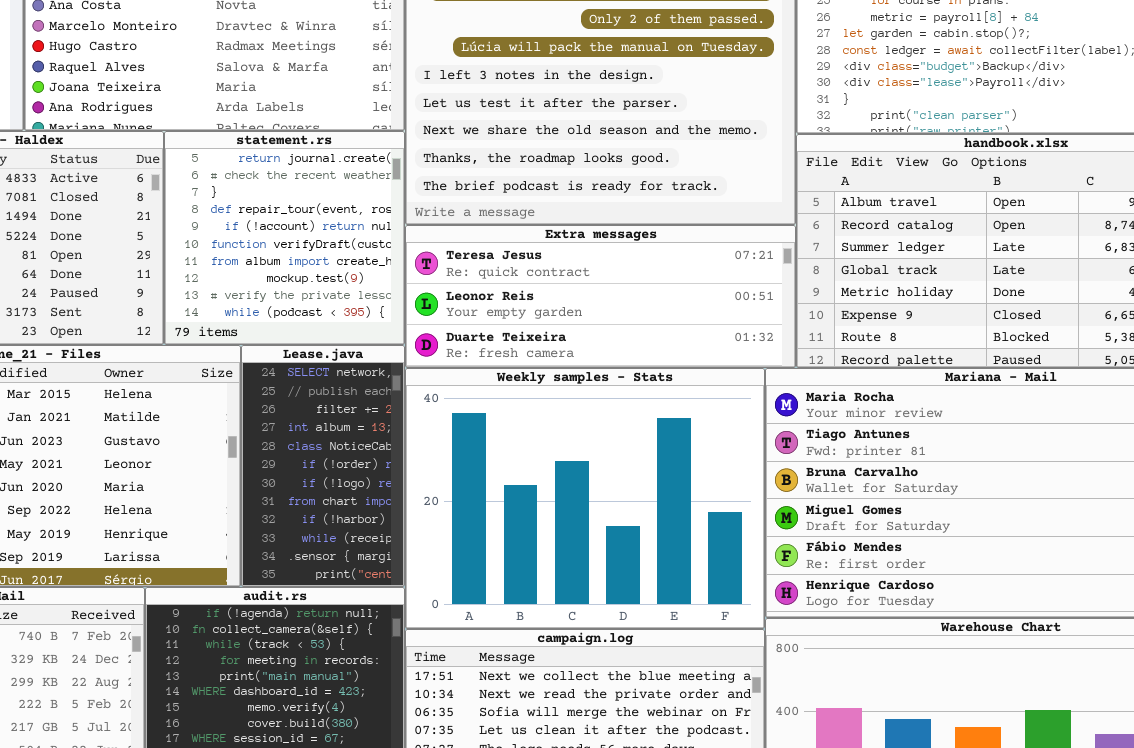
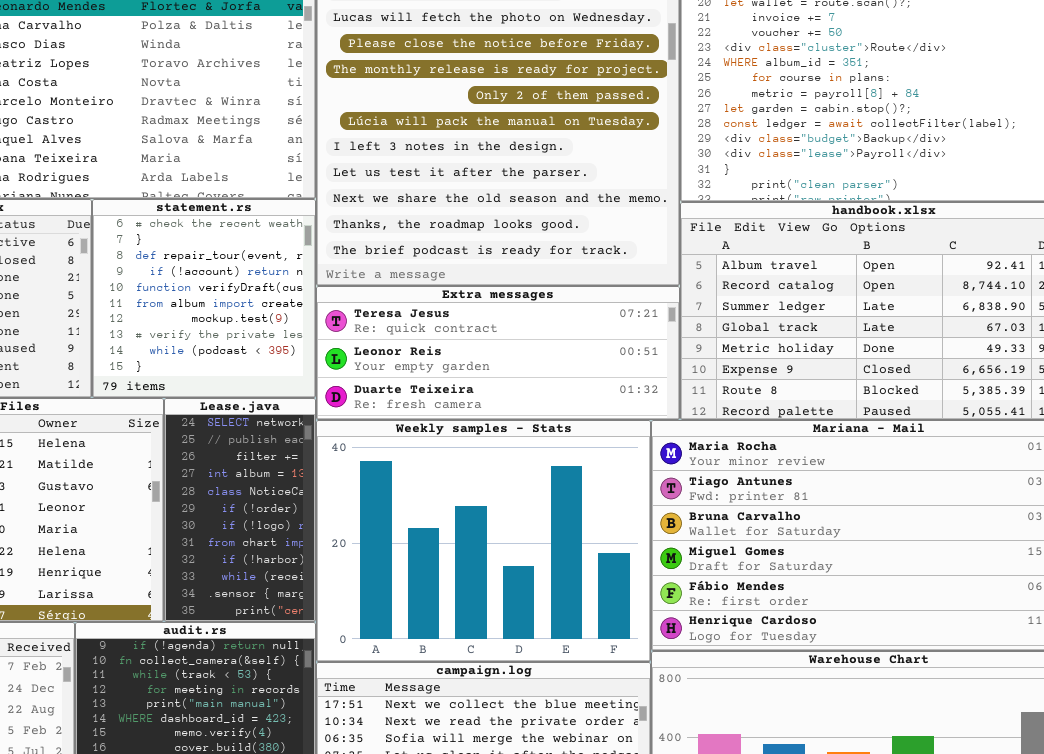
statement.rs: [164,131,405,345] -> [92,199,316,398], scrolled down 1 row

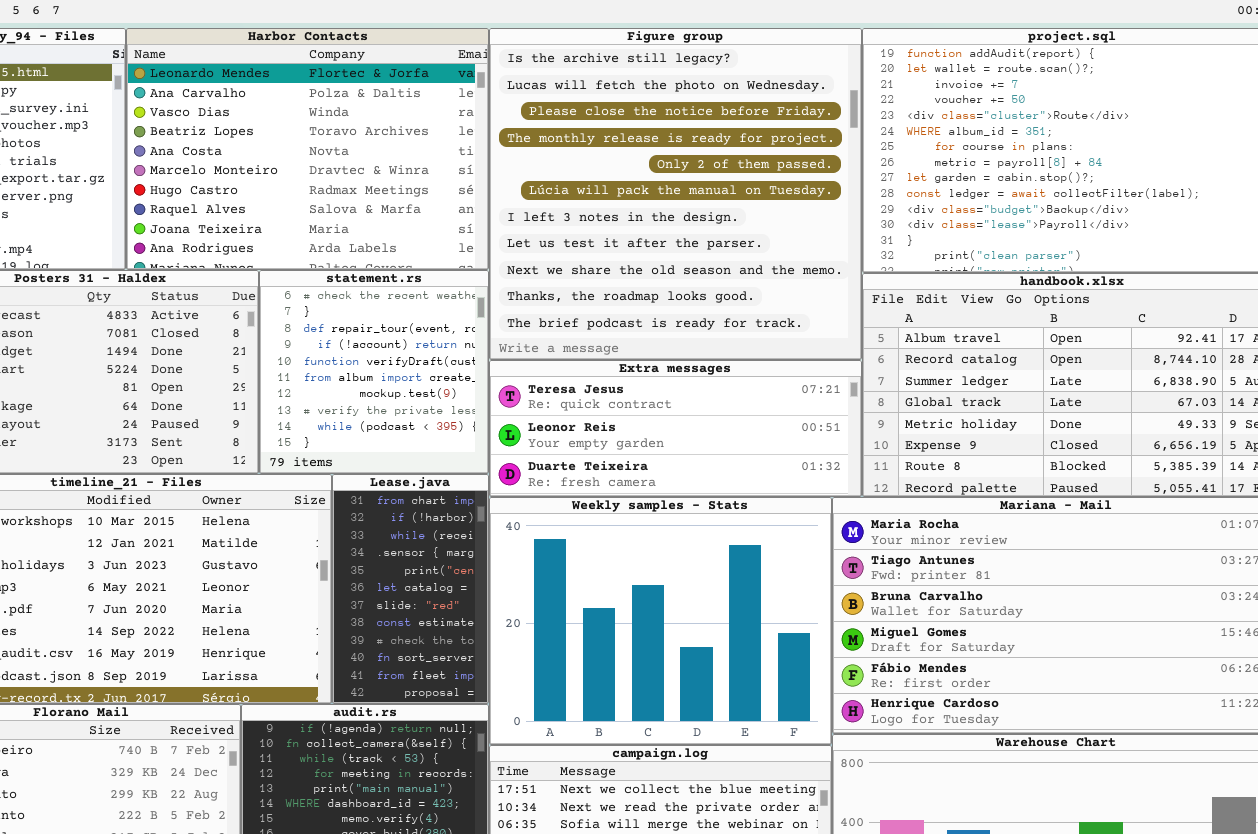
Lease.java: [164,398,316,622] -> [332,474,489,704], scrolled down 7 rows

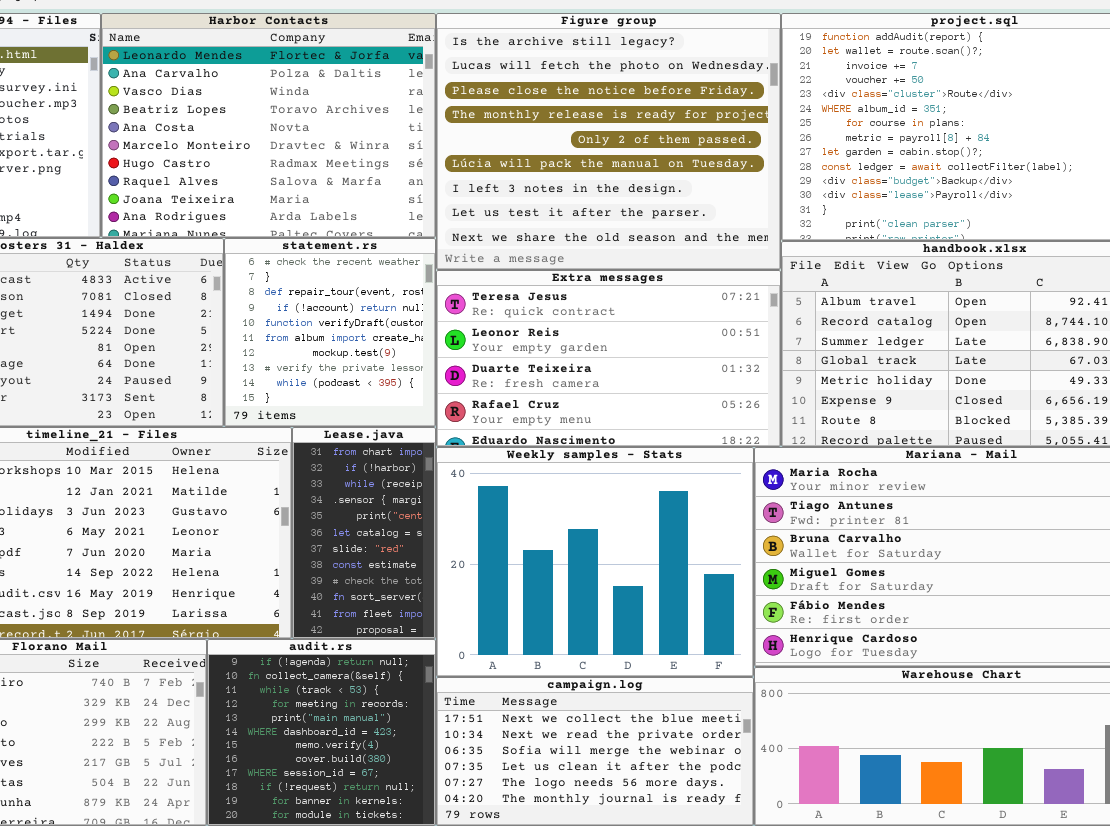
Figure group: [489,28,862,360] -> [436,13,781,270], resized
Extra messages: [489,360,862,497] -> [436,270,781,447], resized

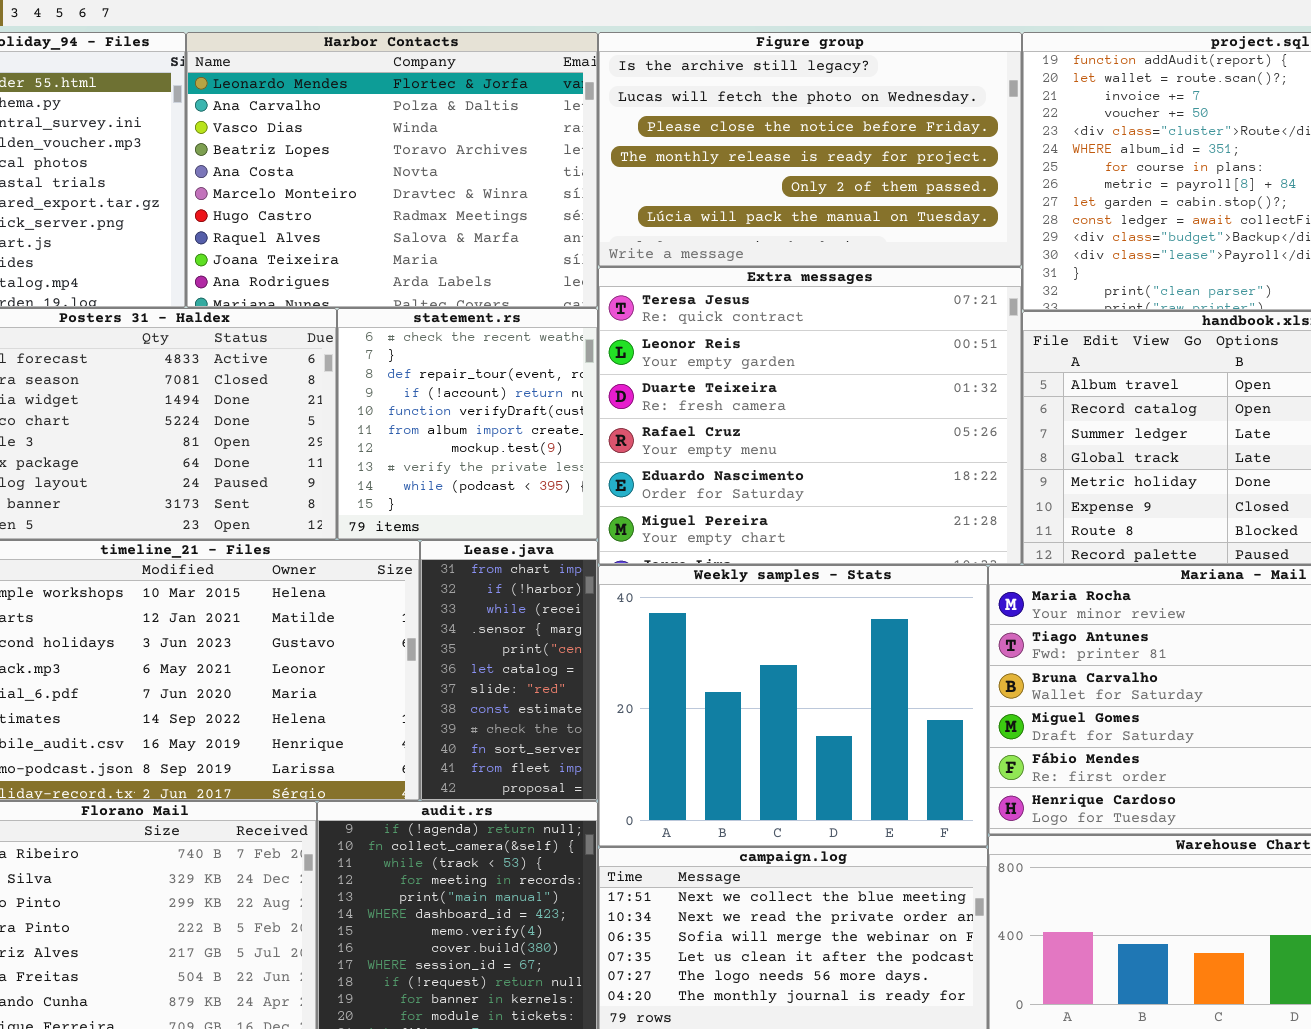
Figure group: [436,13,781,270] -> [598,32,1022,267], resized
Extra messages: [436,270,781,447] -> [598,267,1022,565], resized

